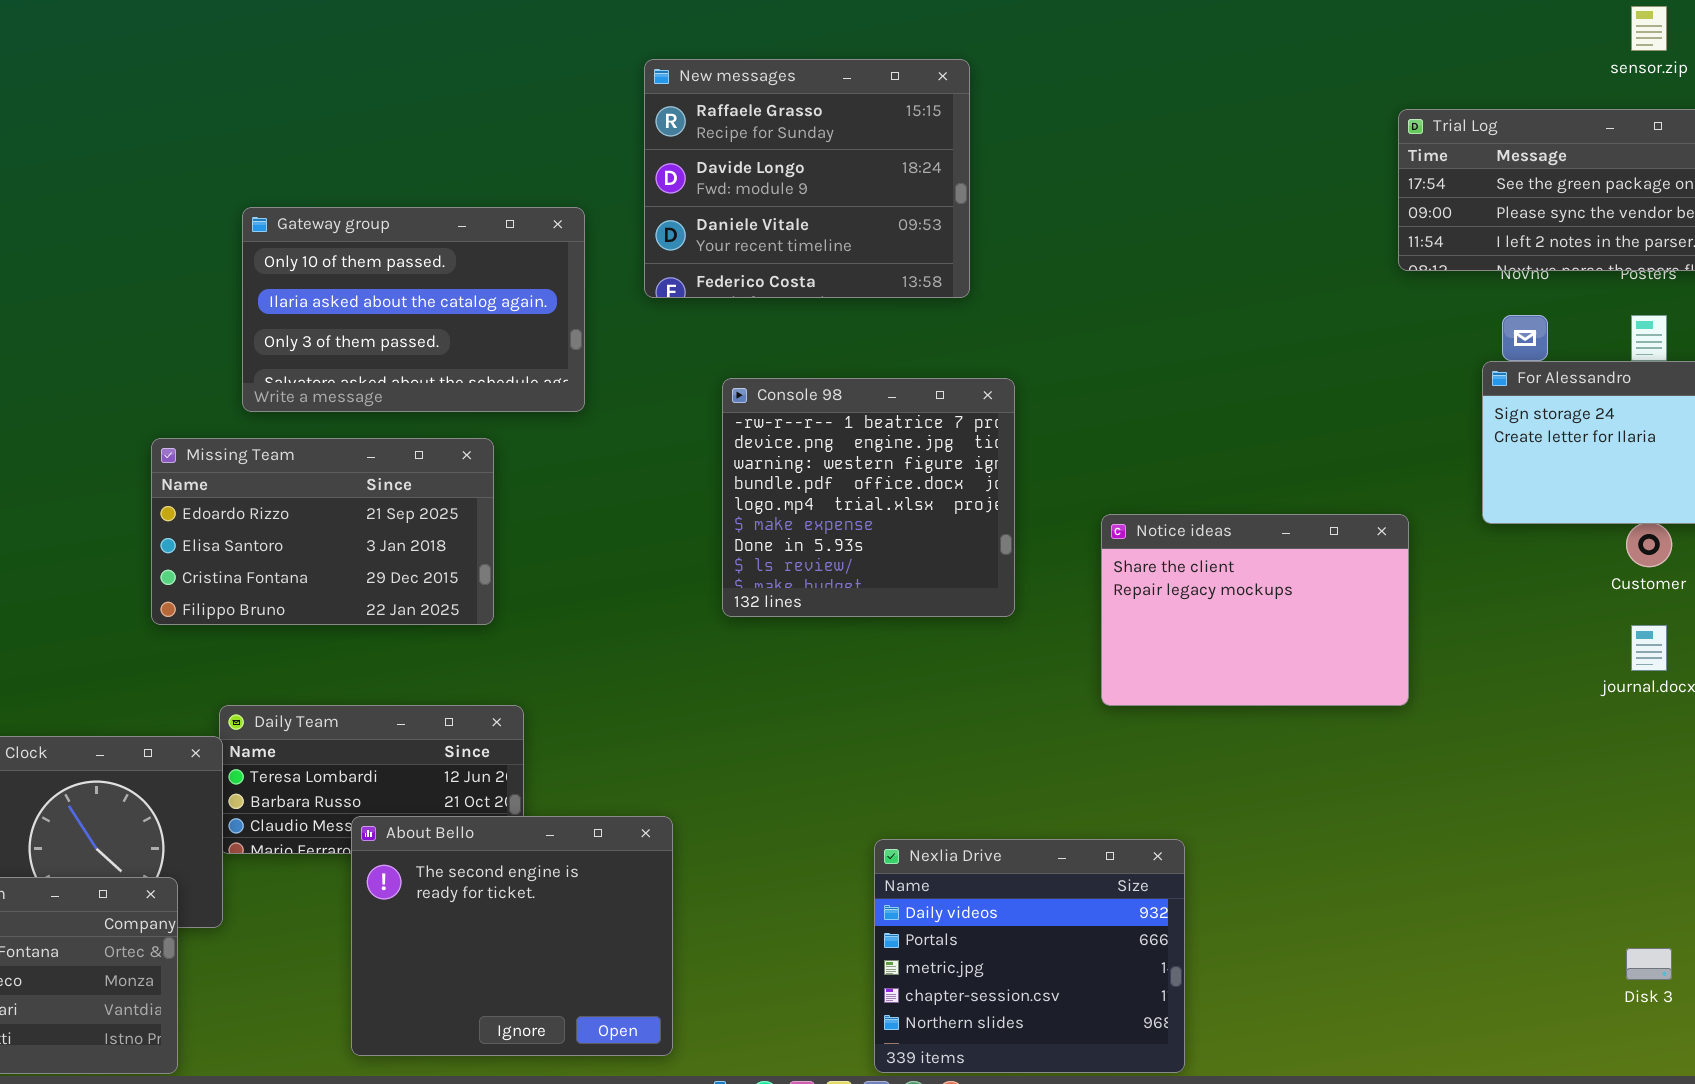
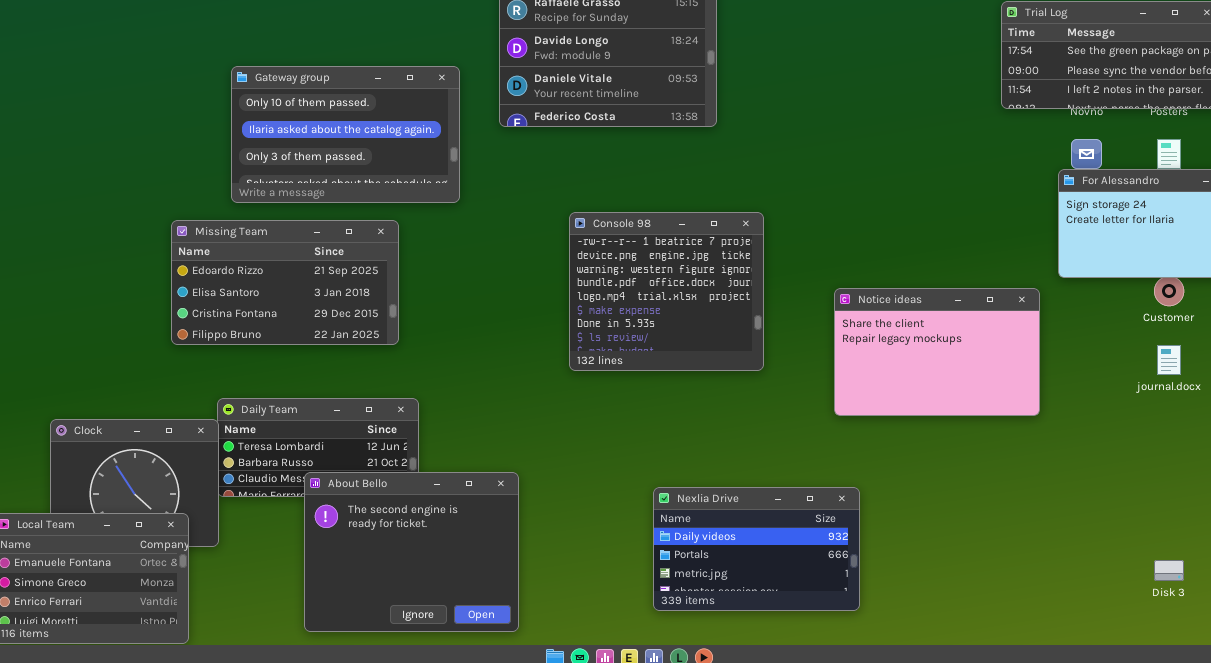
Console 98: [722,378,1015,617] -> [569,212,764,371], moved
Notice ideas: [1101,514,1409,706] -> [834,288,1040,416], moved
Nexlia Drive: [874,839,1185,1073] -> [653,487,860,611], resized

